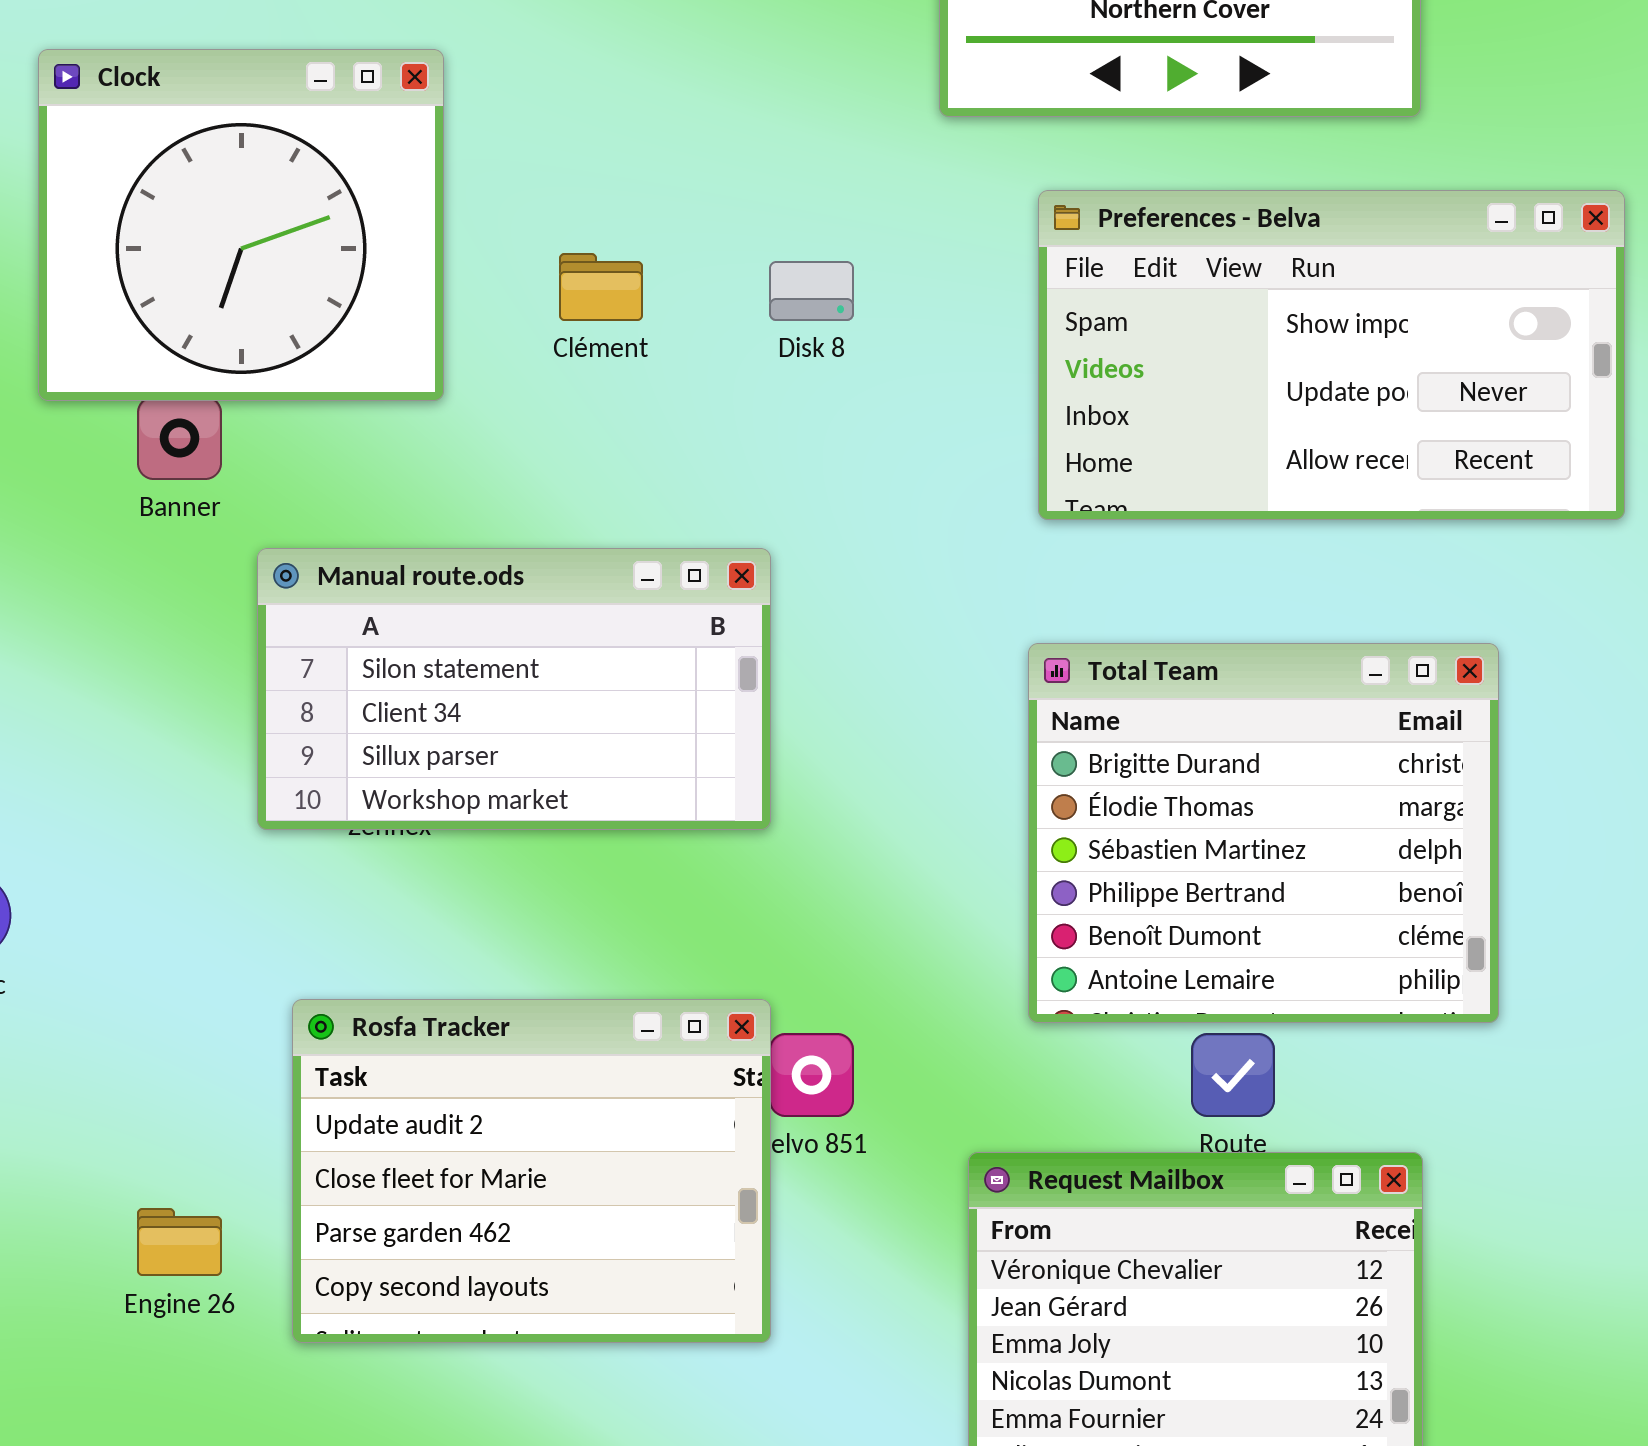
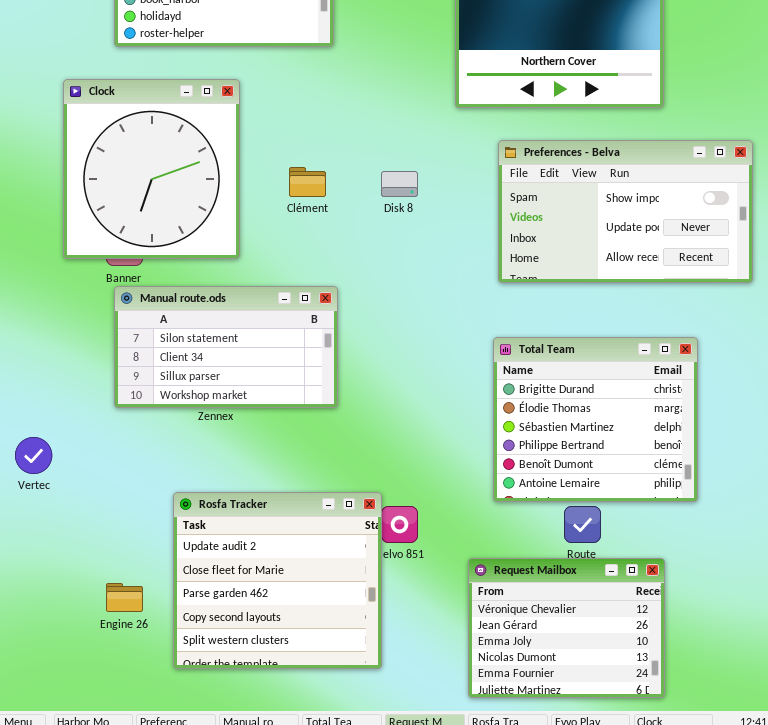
Clock: [38,49,444,401] -> [63,79,240,259], resized
Manual route.ods: [257,548,771,830] -> [114,286,338,408], moved
Rosfa Tracker: [292,999,771,1343] -> [173,492,382,669], resized

